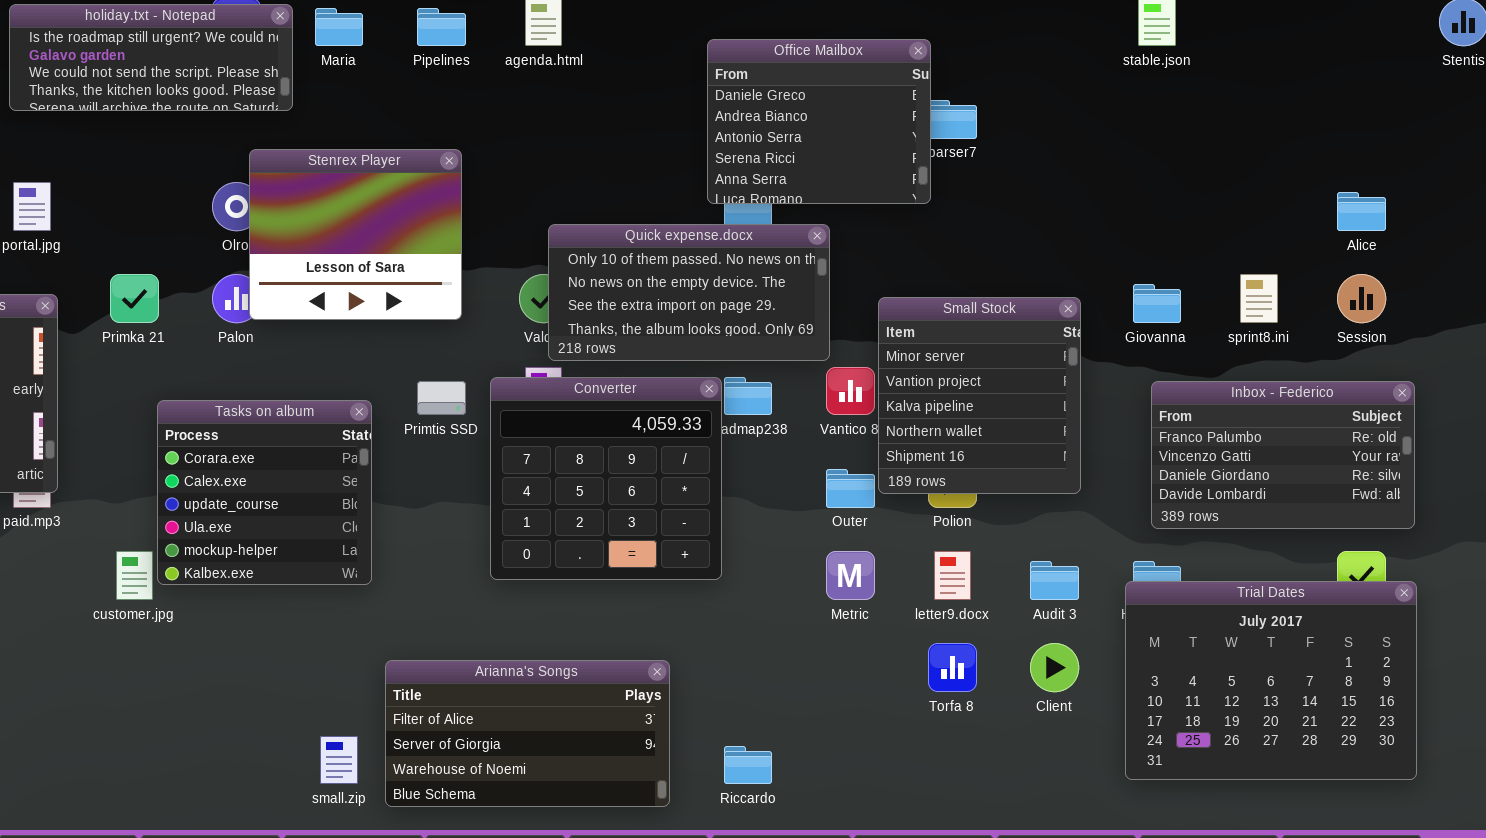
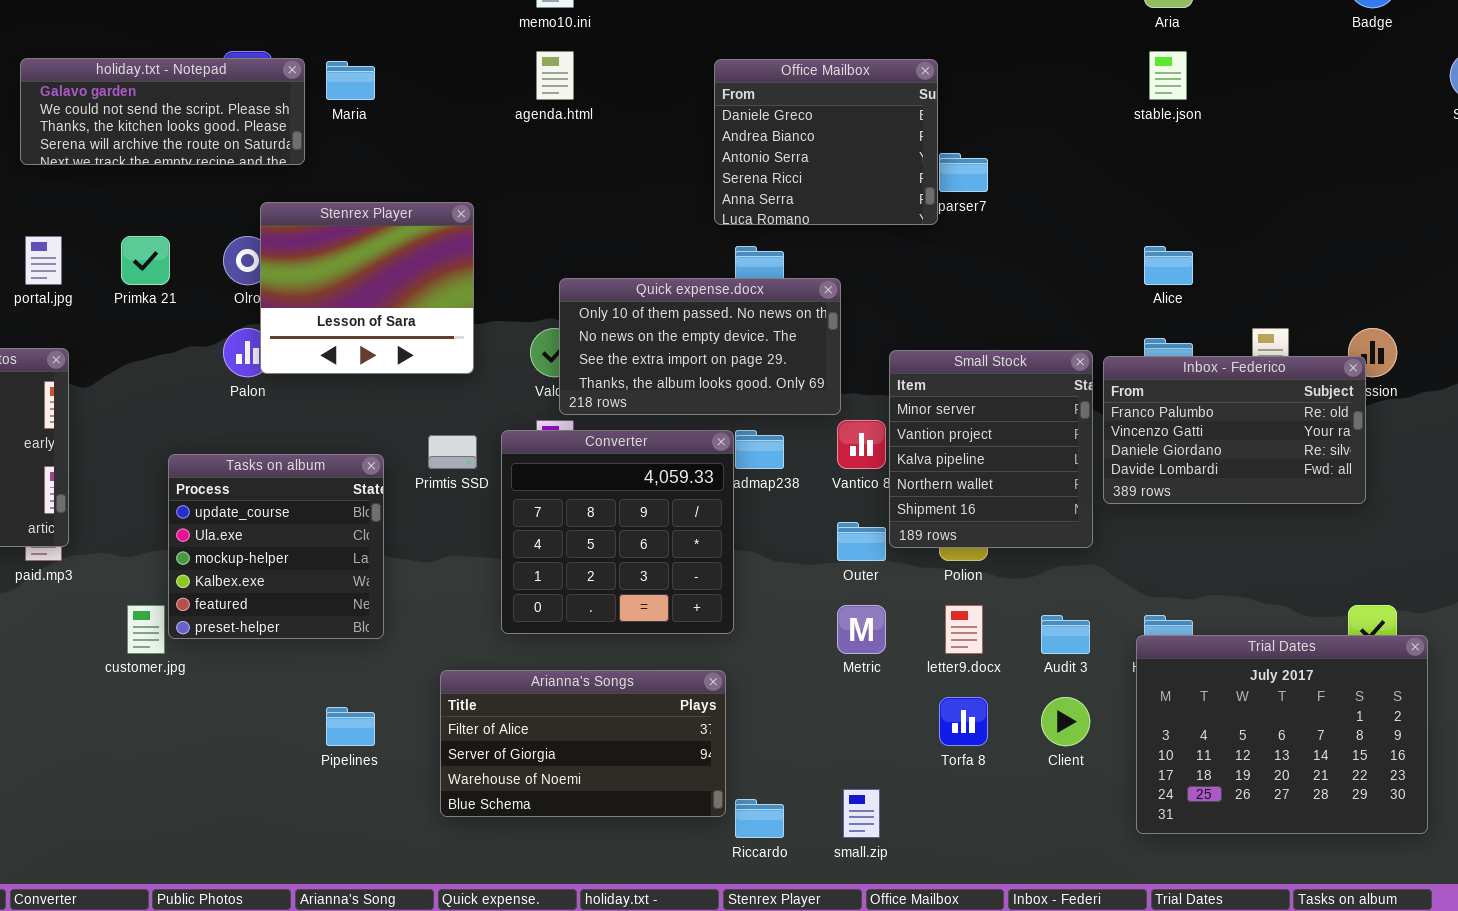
holiday.txt - Notepad: [9,4,293,111] -> [20,58,305,165], scrolled down 1 row
Pipelines: [417,8,466,46] -> [326,707,375,746], moved
Office Mailbox: [707,39,931,204] -> [714,59,938,225], moved
Alice: [1337,192,1386,231] -> [1144,246,1193,285], moved
Primka 21: [110,274,159,323] -> [121,236,170,285], moved
Inbox - Federico: [1151,381,1415,529] -> [1103,356,1366,504], moved
Tasks on album: [157,400,372,585] -> [168,454,384,639], scrolled down 2 rows
Arianna's Songs: [385,660,670,807] -> [440,670,726,817], moved
small.zip: [320,736,358,784] -> [843,789,880,838], moved

